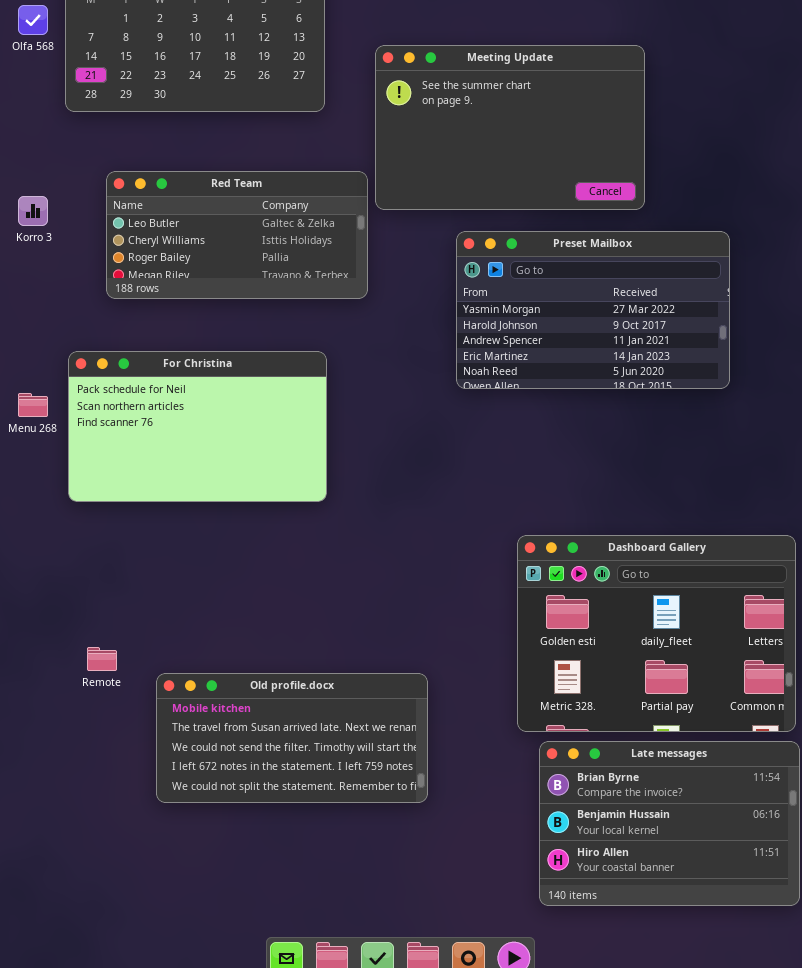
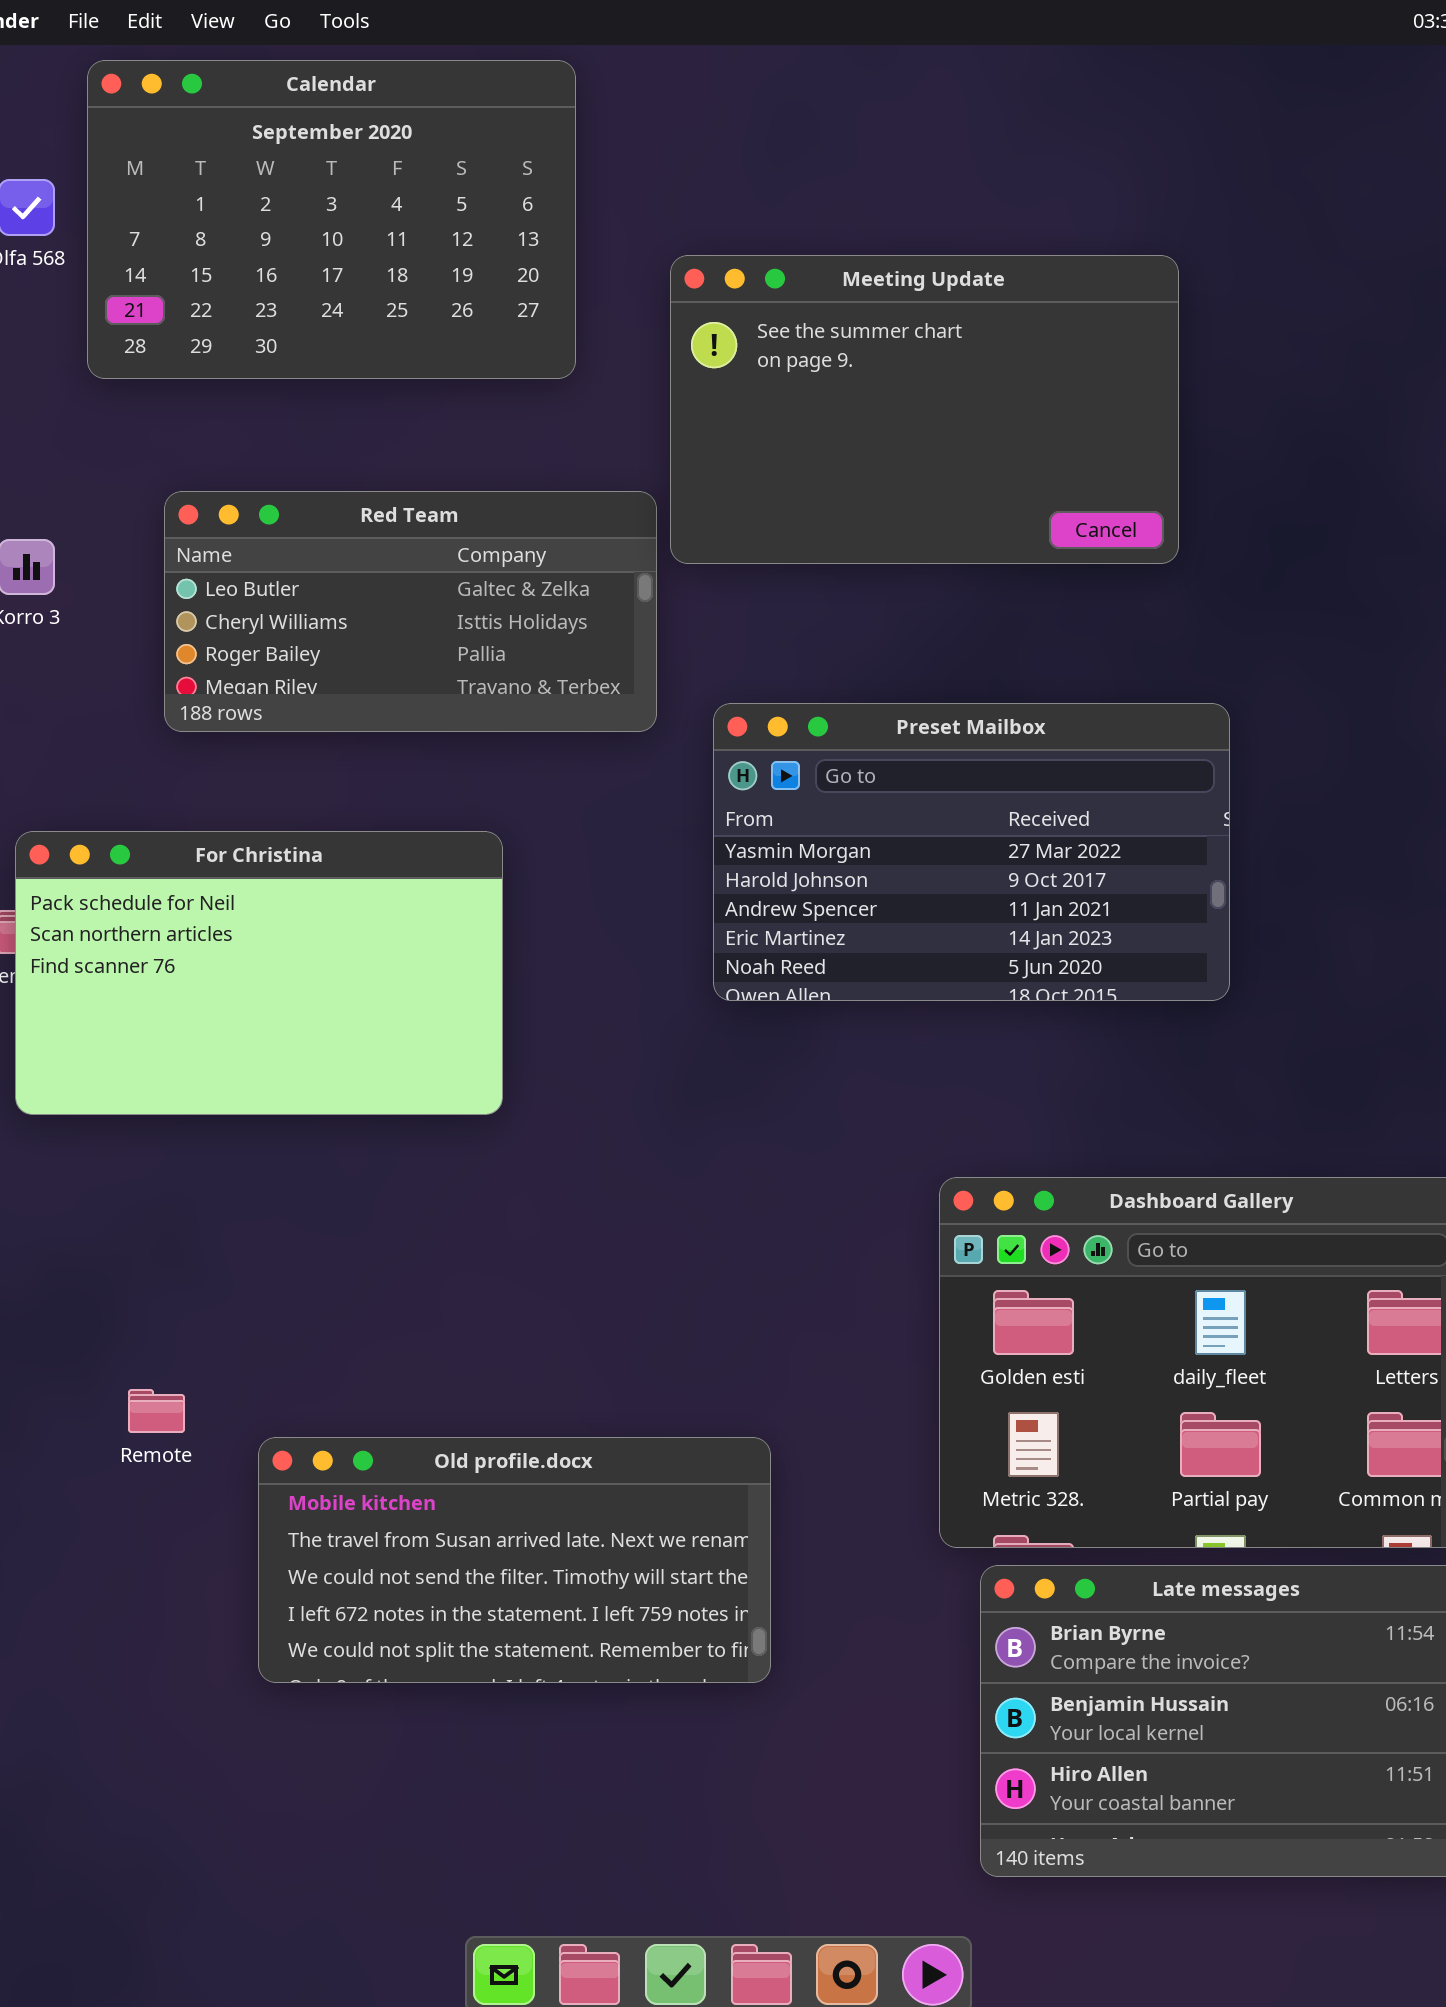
Preset Mailbox: [456,231,730,389] -> [713,703,1230,1001], moved
For Christina: [68,351,327,502] -> [15,831,503,1115], moved

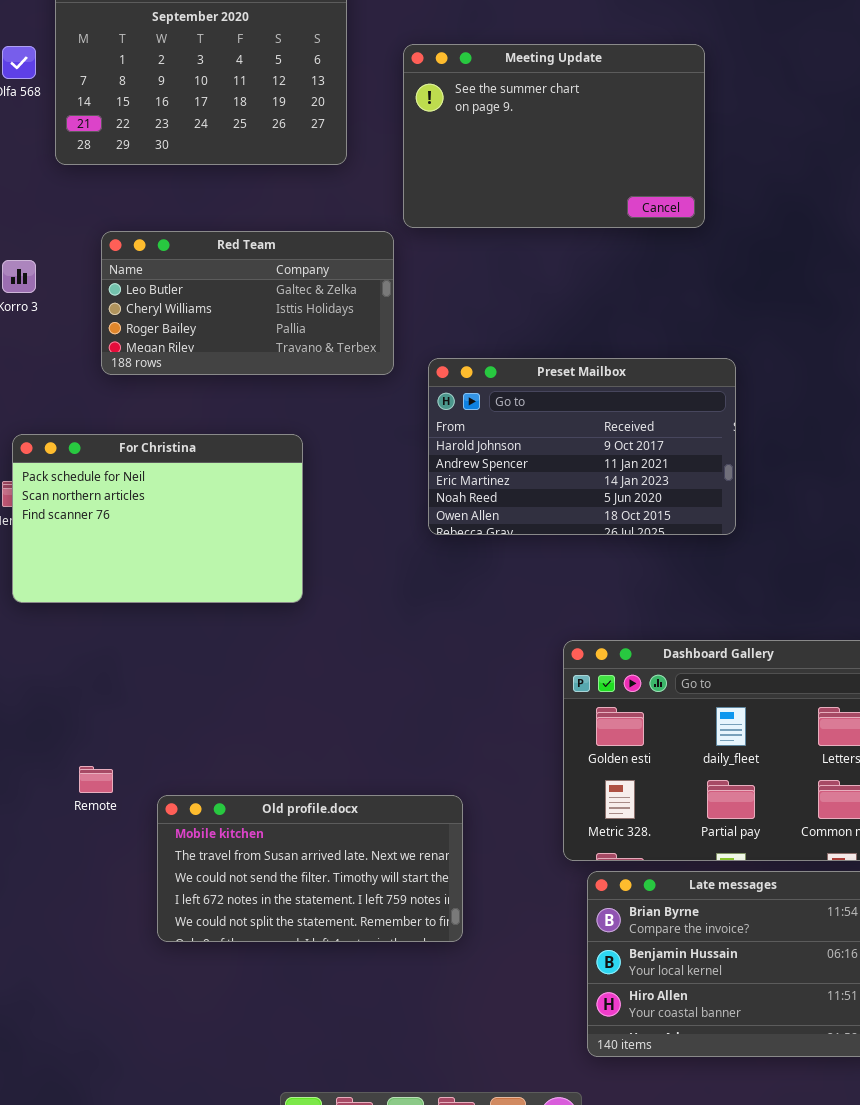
Meeting Update: [670,255,1179,564] -> [403,44,705,228], moved
Preset Mailbox: [713,703,1230,1001] -> [428,358,736,535], scrolled down 1 row

